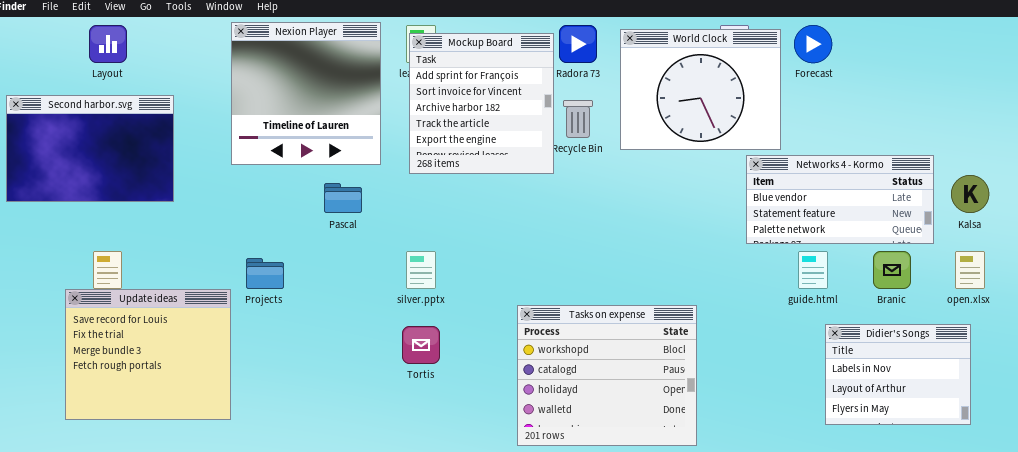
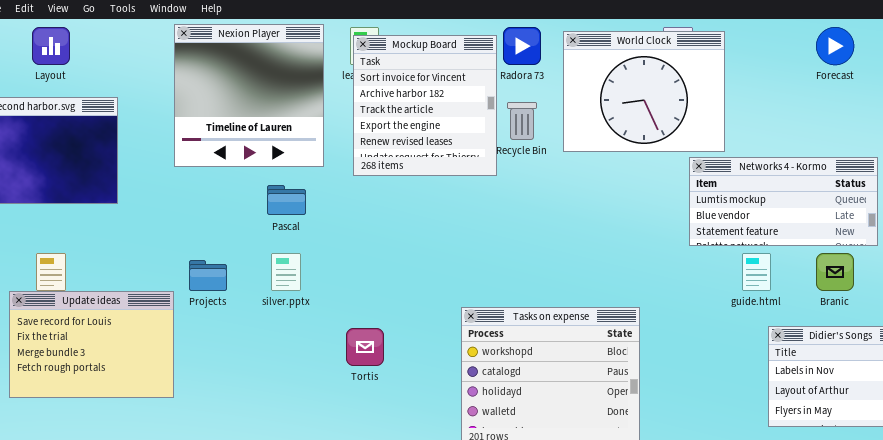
Forecast: [794,25,832,63] -> [816,27,854,65], moved
Mockup Board: [409,33,554,174] -> [353,35,497,176], scrolled down 1 row
Networks 4 - Kormo: [746,155,934,244] -> [689,157,878,246], scrolled up 1 row
silver.pptx: [406,251,436,289] -> [271,253,301,291], moved
Update ideas: [65,289,231,420] -> [9,291,174,398], resized

